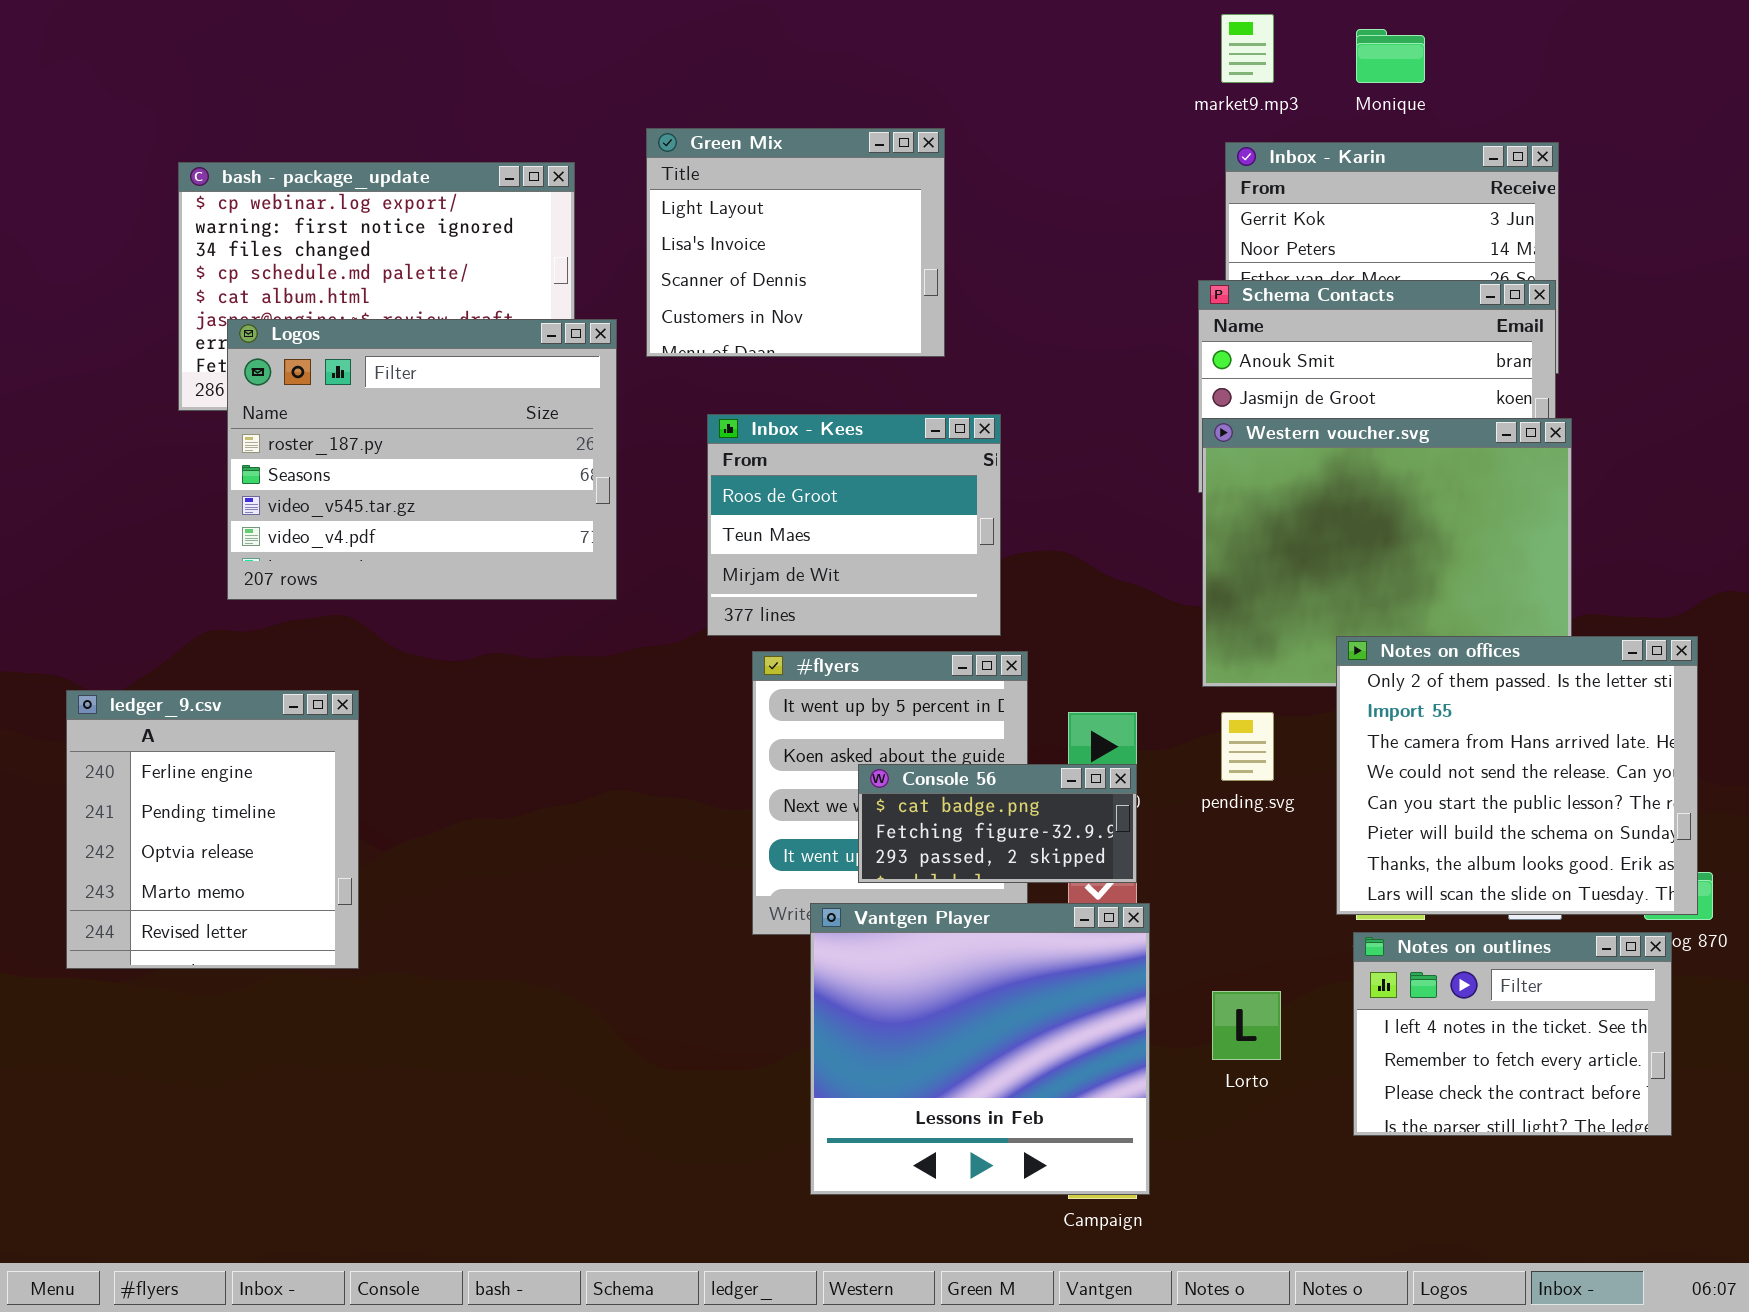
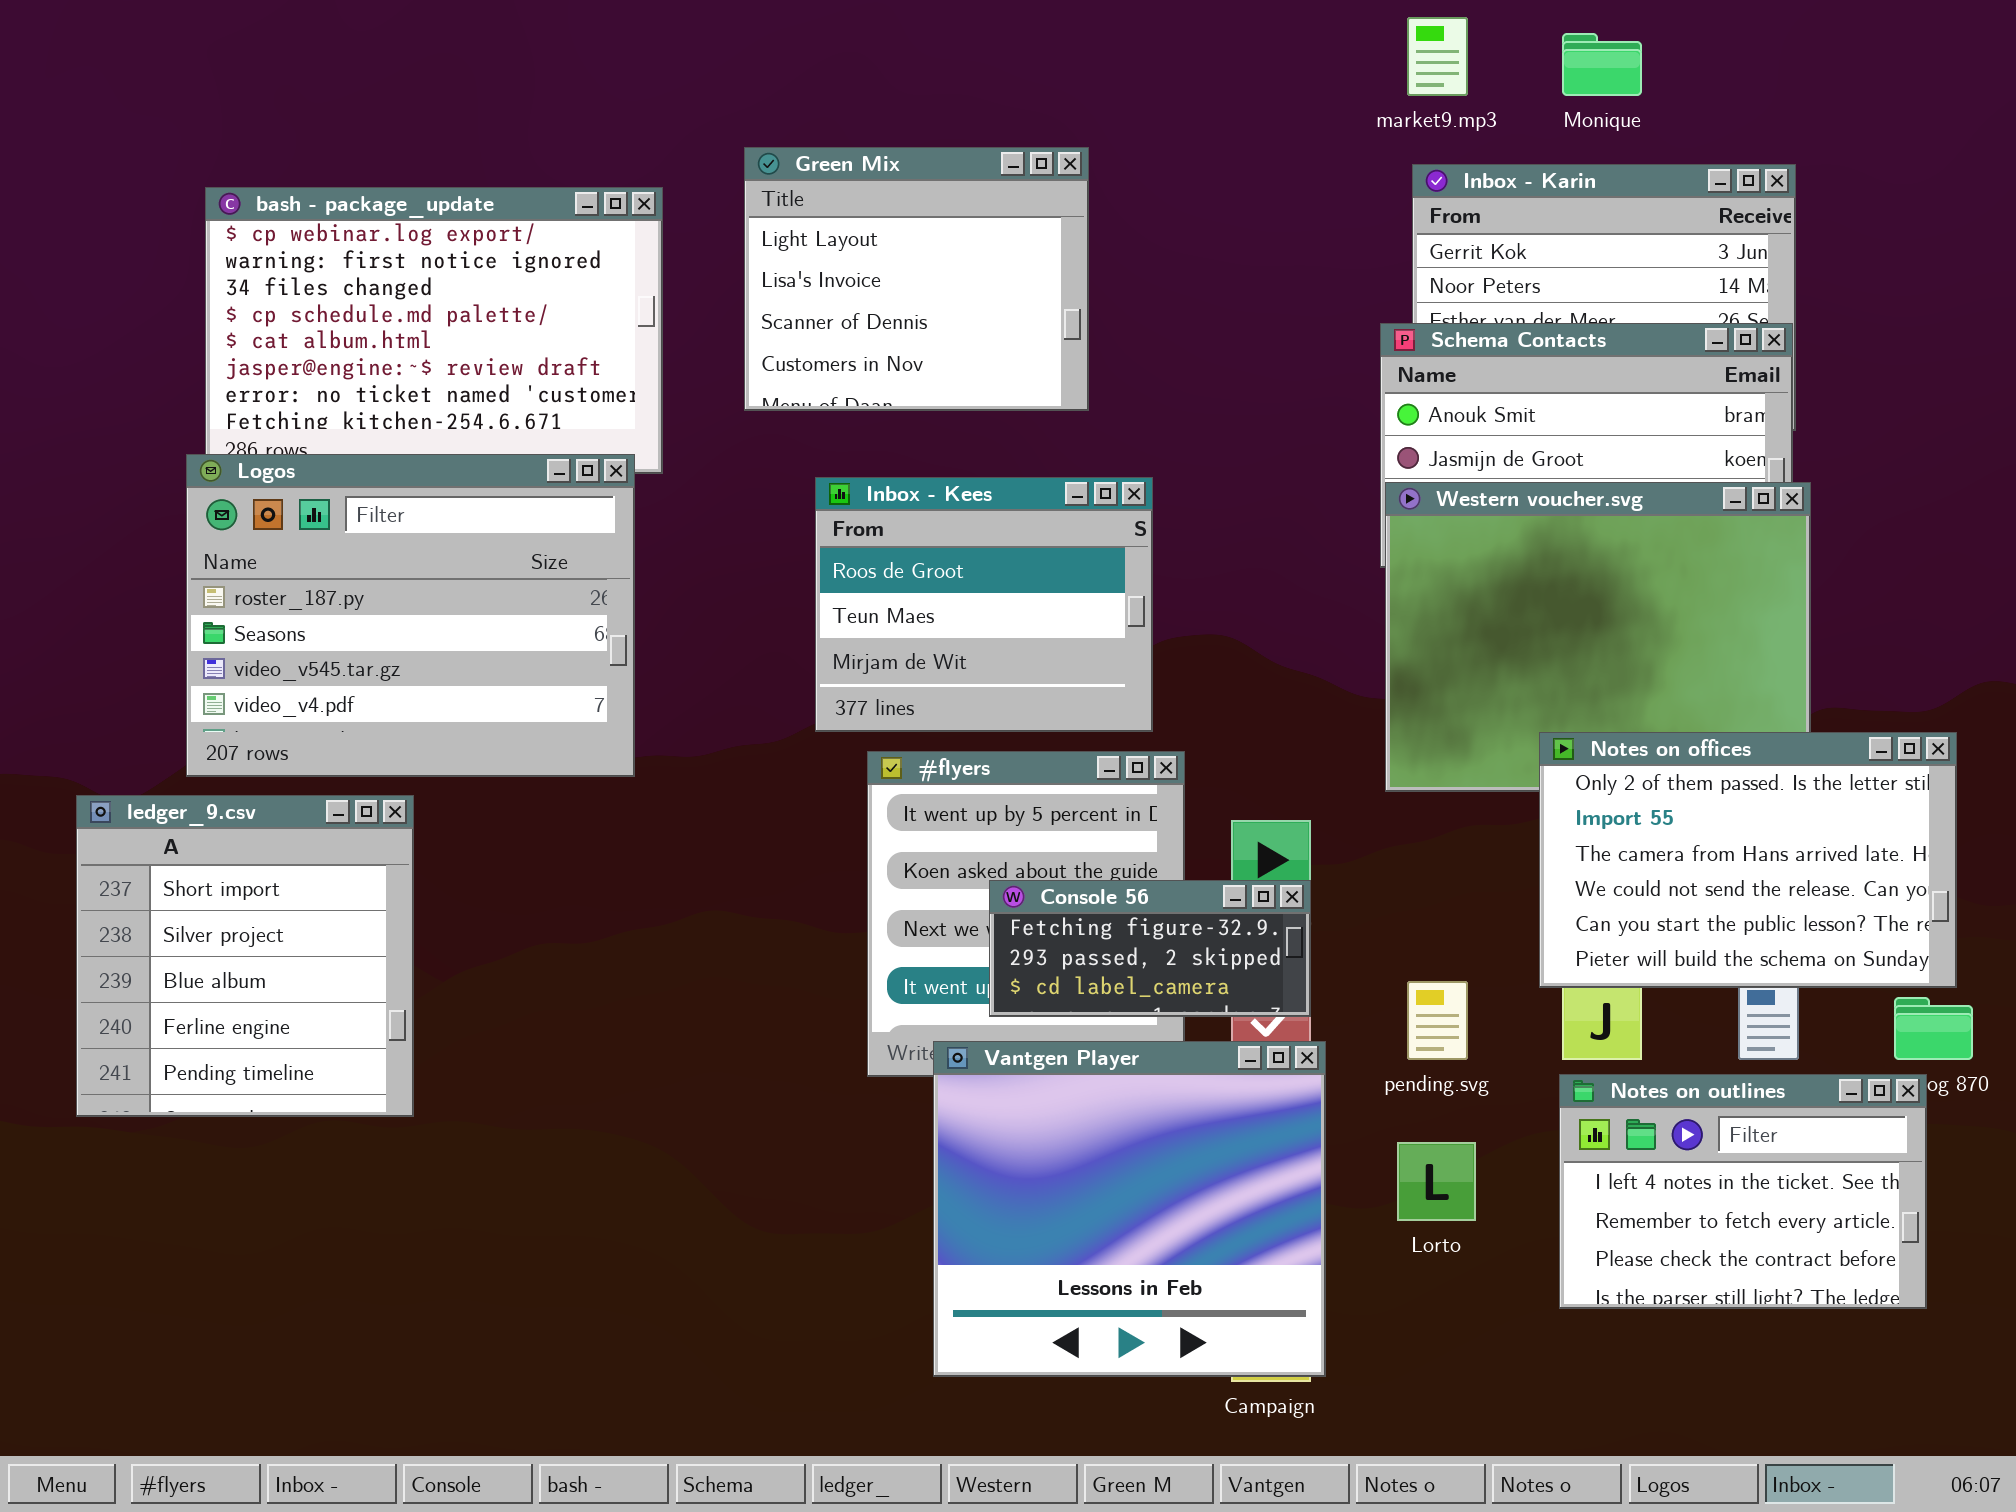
Logos: [227,319,617,600] -> [186,454,635,777], moved
Notes on offices: [1336,636,1698,915] -> [1539,732,1957,988], resized
ledger_9.csv: [66,690,359,969] -> [76,795,414,1117], scrolled up 3 rows
pending.svg: [1221,712,1274,781] -> [1407,981,1468,1060], moved
Console 56: [858,764,1137,883] -> [989,880,1311,1017], scrolled down 1 row

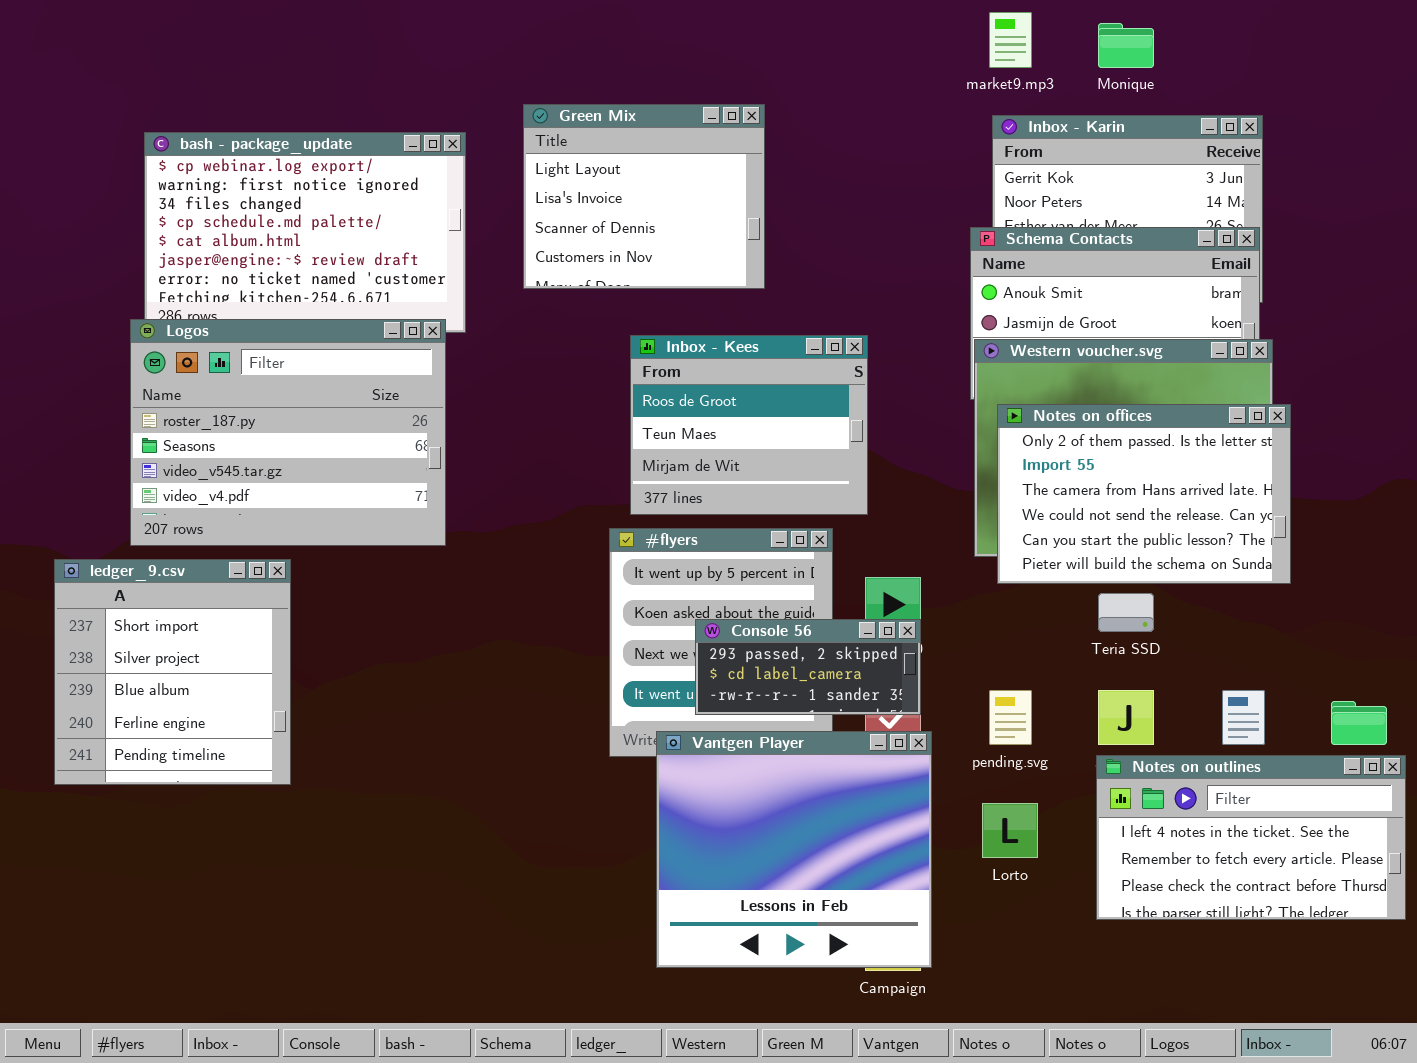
Inbox - Kees: [815,477,1153,732] -> [630,335,868,515], moved
Notes on offices: [1539,732,1957,988] -> [997,404,1291,584], moved
Console 56: [989,880,1311,1017] -> [695,619,921,715], scrolled down 1 row
Notes on outlines: [1559,1074,1927,1309] -> [1096,755,1406,920], resized

